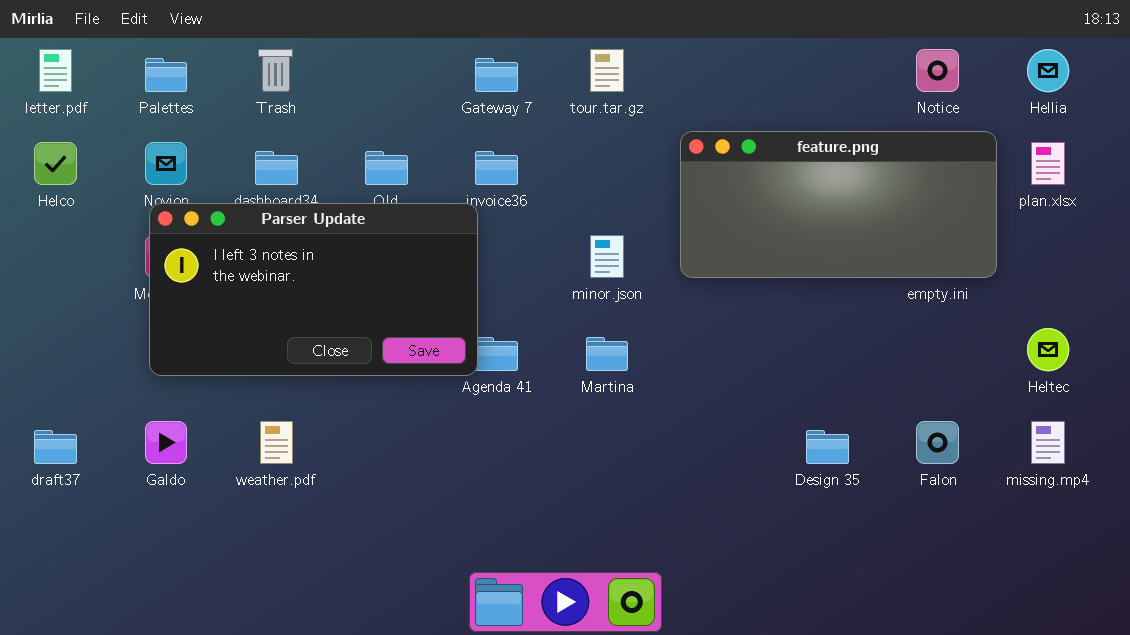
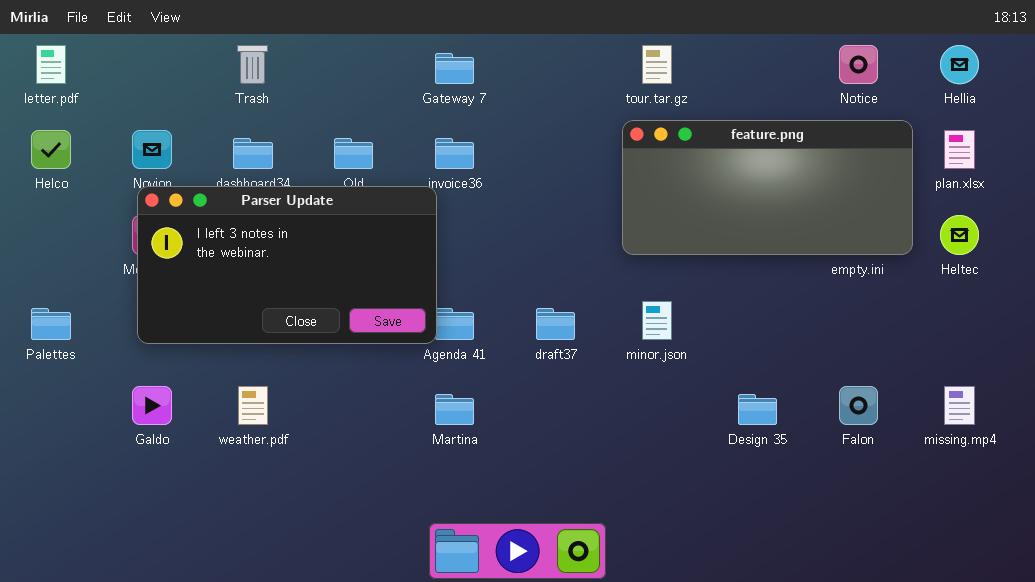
tour.tar.gz: [590,49,624,92] -> [642,45,672,84], moved
Palettes: [145,58,187,92] -> [31,308,71,340], moved
minor.json: [590,235,624,278] -> [642,301,672,340], moved
Heltec: [1027,328,1069,371] -> [940,215,979,255], moved
Martina: [586,337,628,371] -> [435,394,474,425], moved
draft37: [34,430,77,464] -> [536,308,575,340], moved

